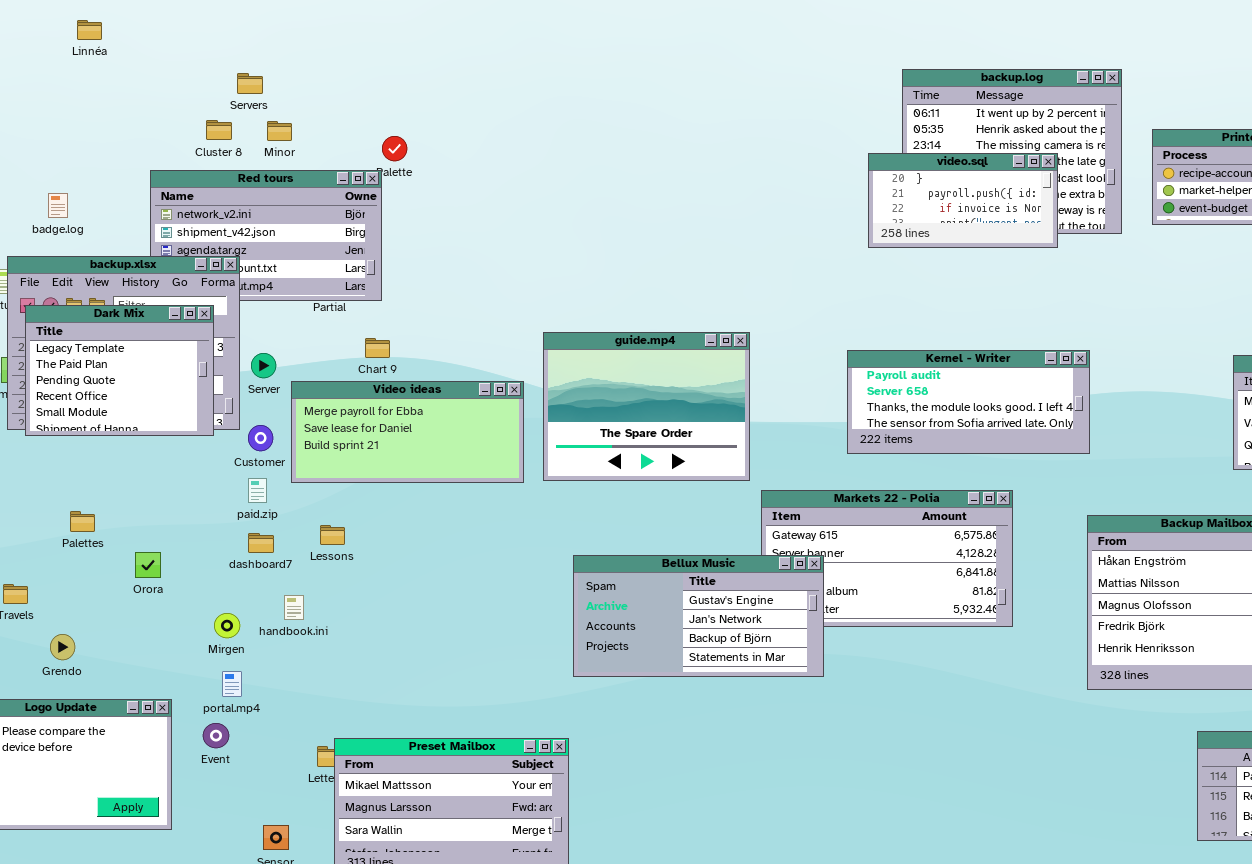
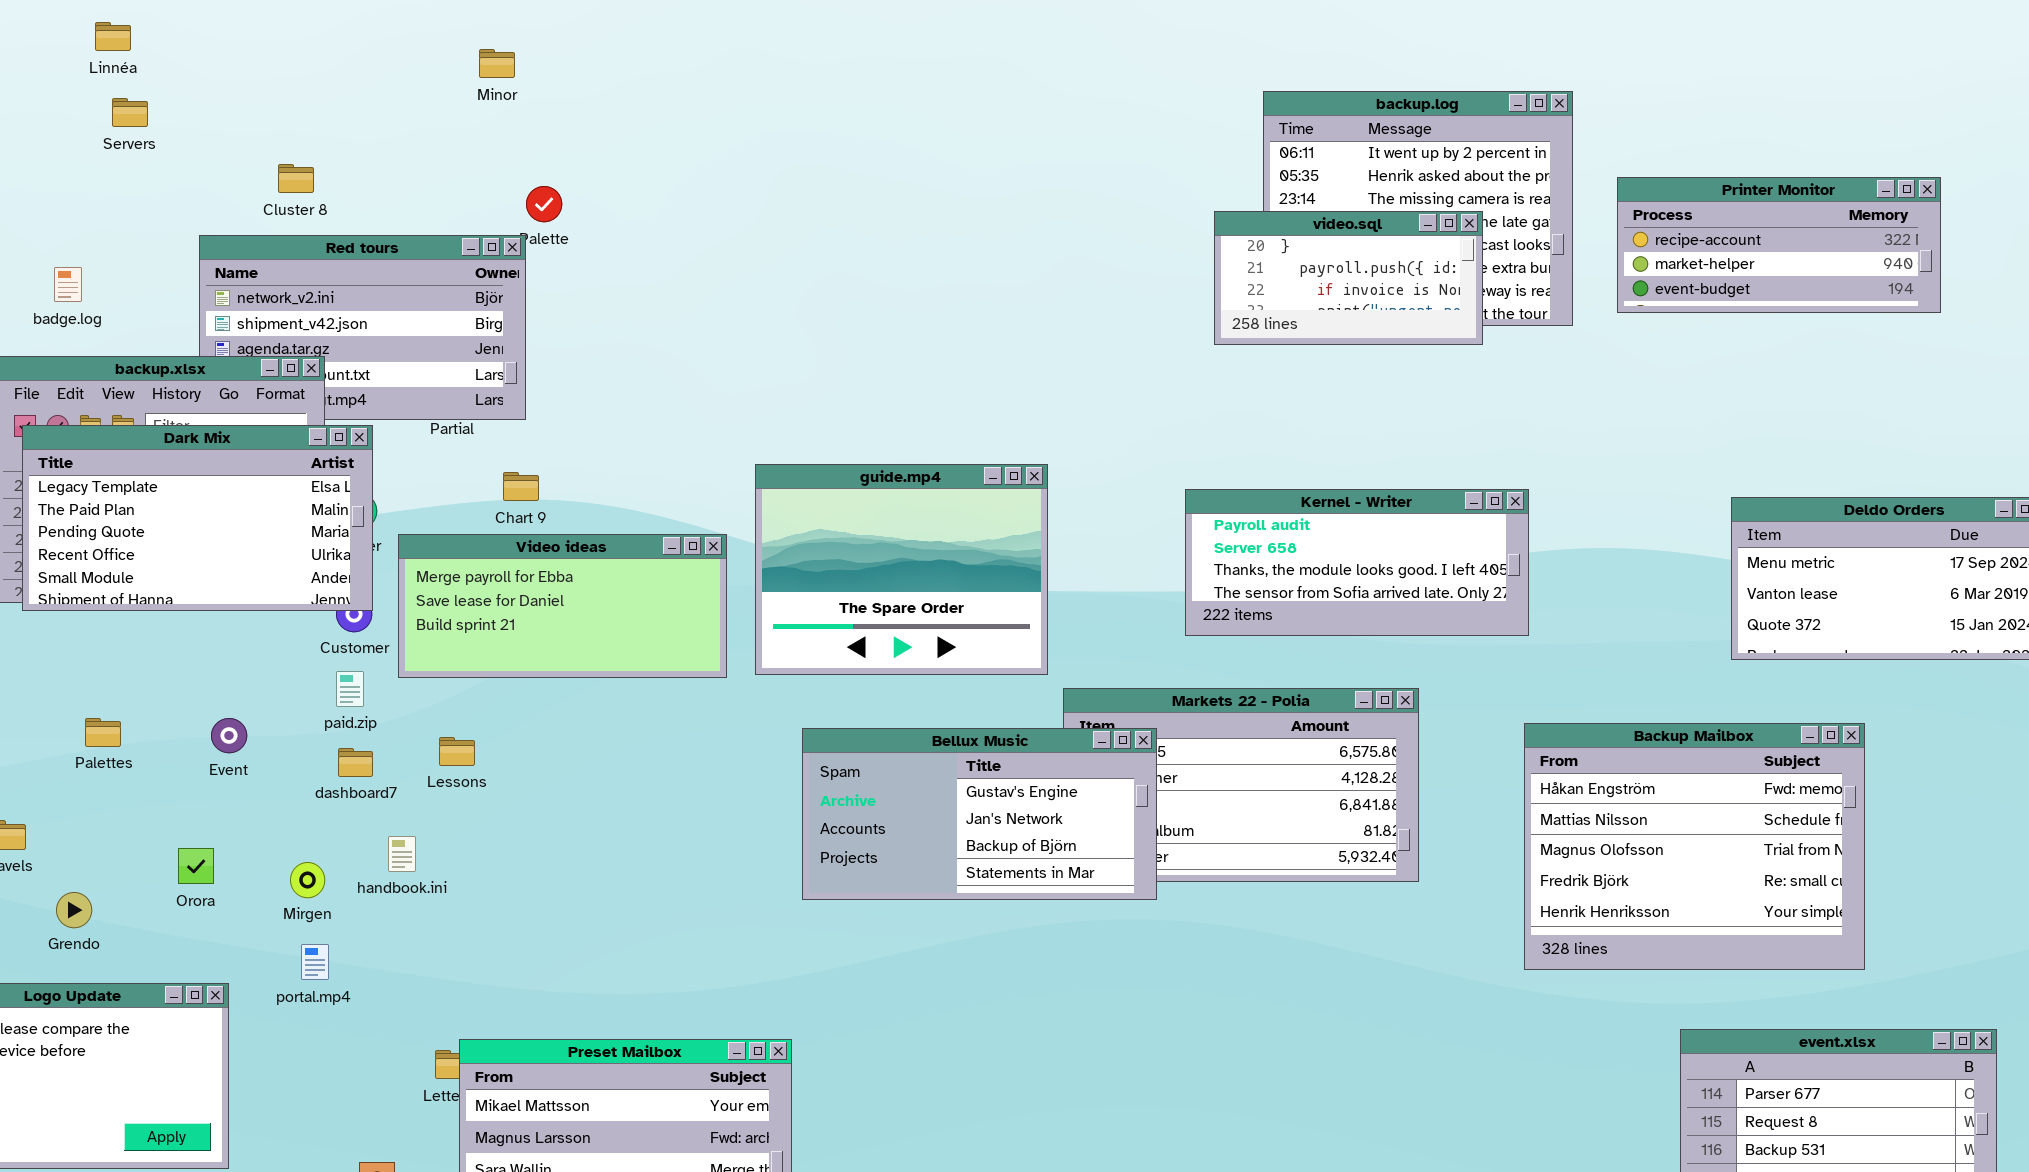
Servers: [237,73,263,94] -> [112,98,148,127], moved
Minor: [267,121,292,141] -> [479,49,515,78], moved
Dark Mix: [25,305,214,436] -> [22,425,373,611], resized
Orora: [135,552,161,578] -> [178,848,214,884], moved
Bellux Music: [573,555,824,677] -> [802,728,1157,900], moved
Event: [203,723,229,748] -> [211,718,247,753], moved

